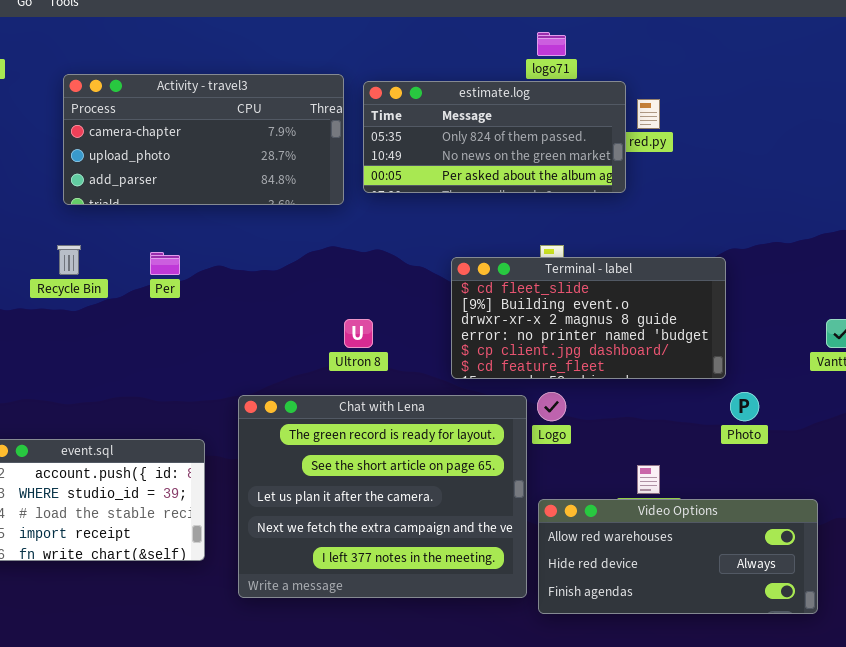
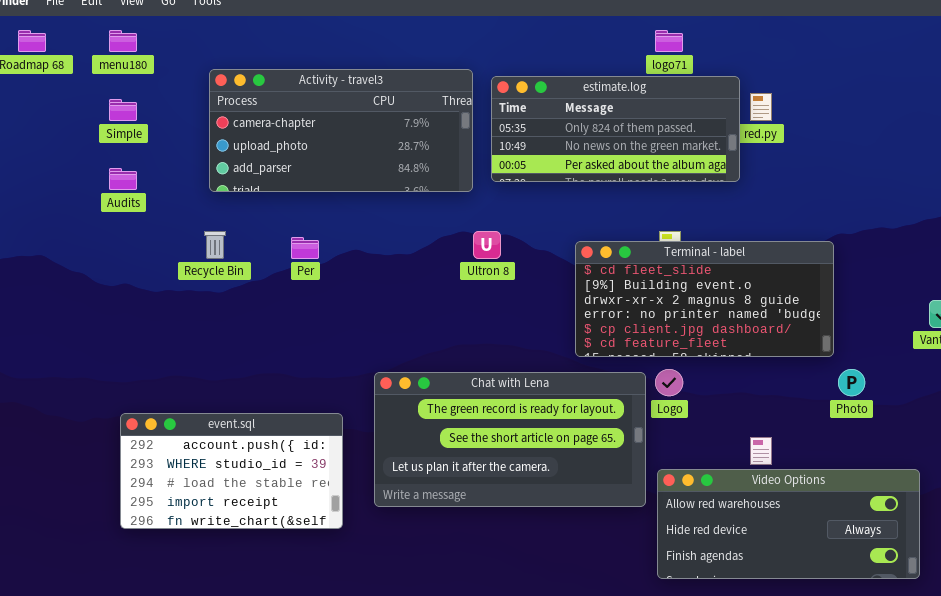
Ultron 8: [344,319,373,348] -> [473,231,501,259], moved
Chat with Lena: [238,395,527,598] -> [374,372,646,507], resized

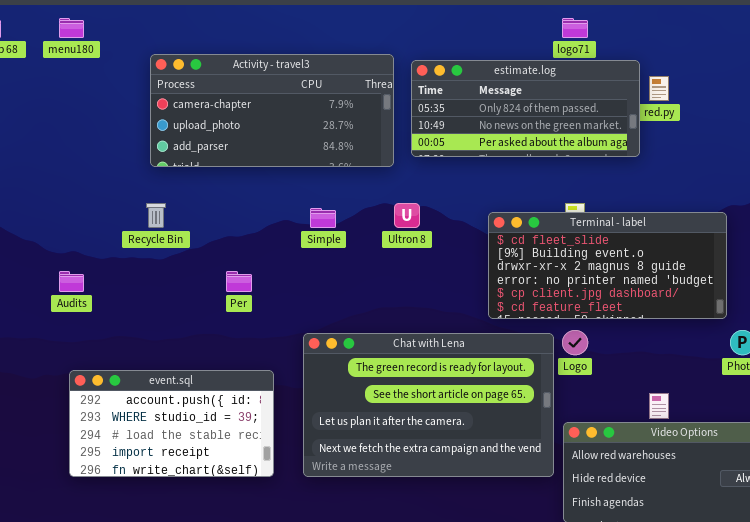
Simple: [109,99,137,121] -> [310,208,336,228], moved
Audits: [109,168,137,190] -> [59,271,84,292], moved
Per: [291,237,319,259] -> [226,271,252,292], moved
Chat with Lena: [374,372,646,507] -> [303,333,554,477], resized

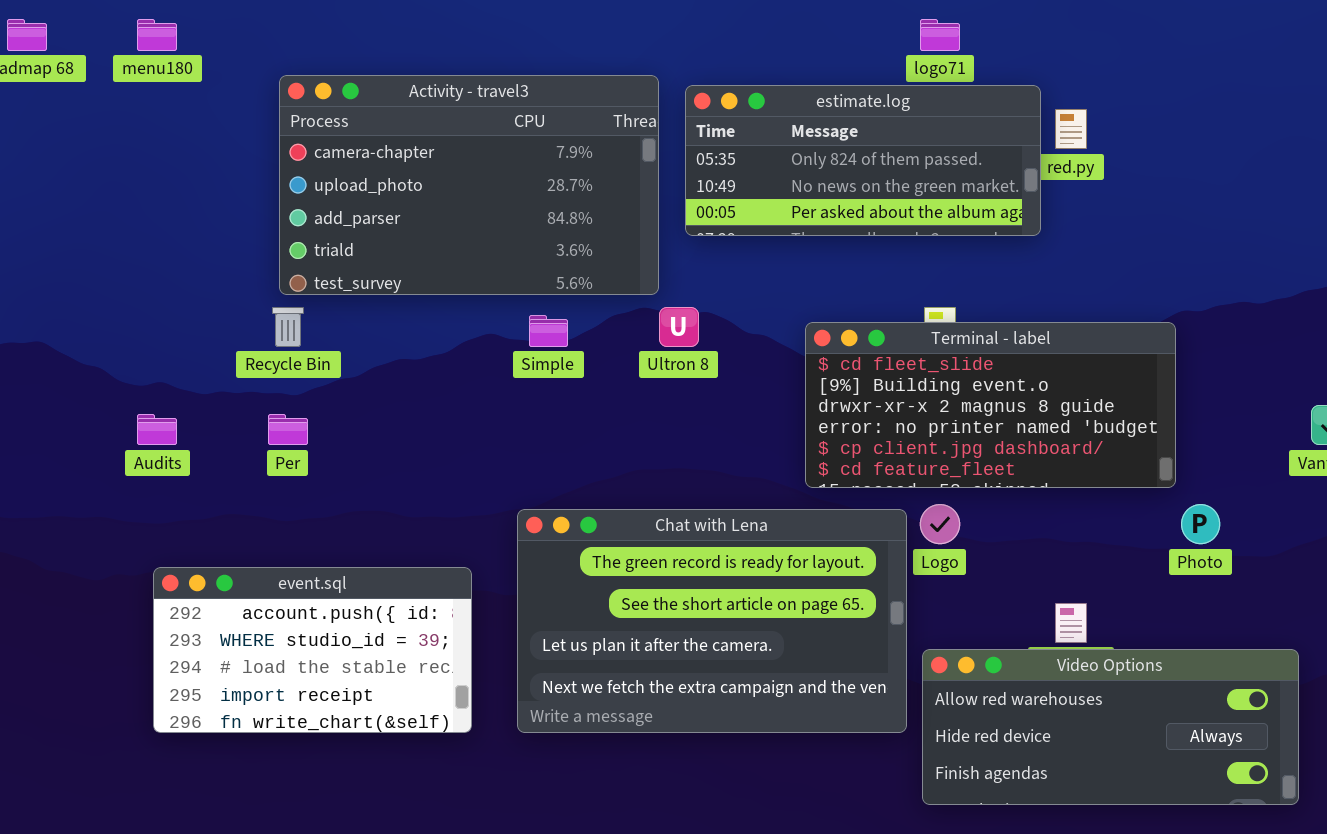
Activity - travel3: [150,54,394,167] -> [279,75,659,295], resized
Per: [226,271,252,292] -> [268,414,308,445], moved

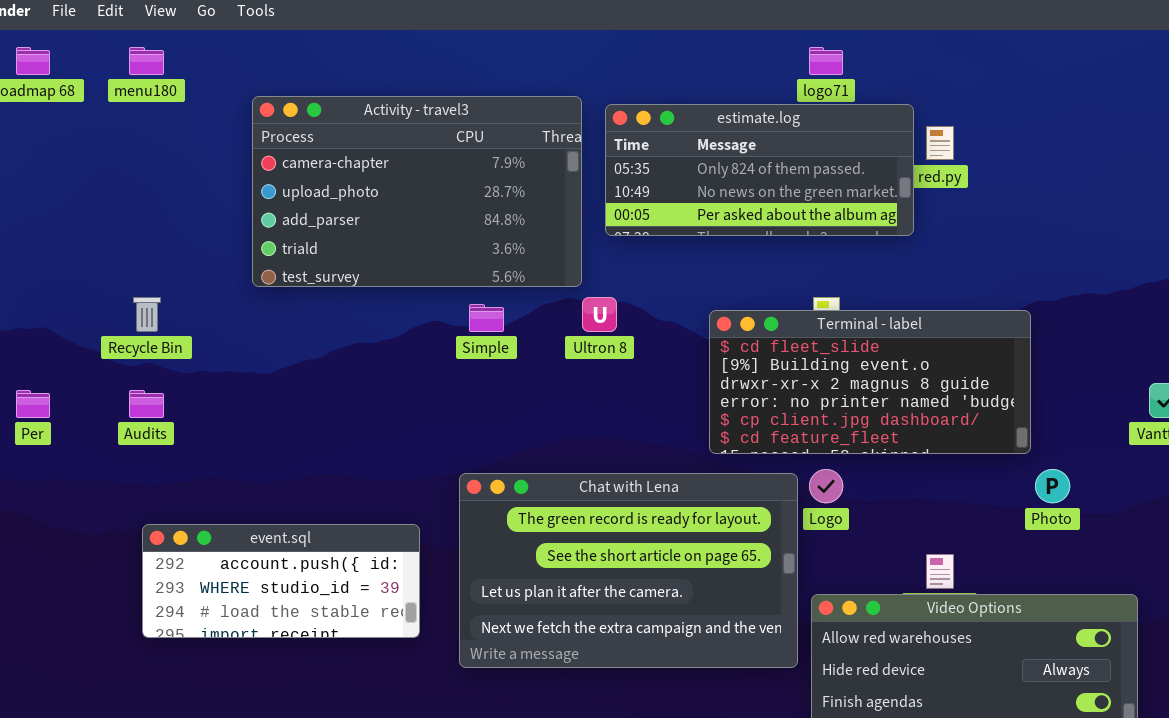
Recycle Bin: [272,307,304,347] -> [133,297,161,332], moved
Per: [268,414,308,445] -> [16,390,50,418], moved
event.sql: [153,567,472,733] -> [142,524,420,638], resized

